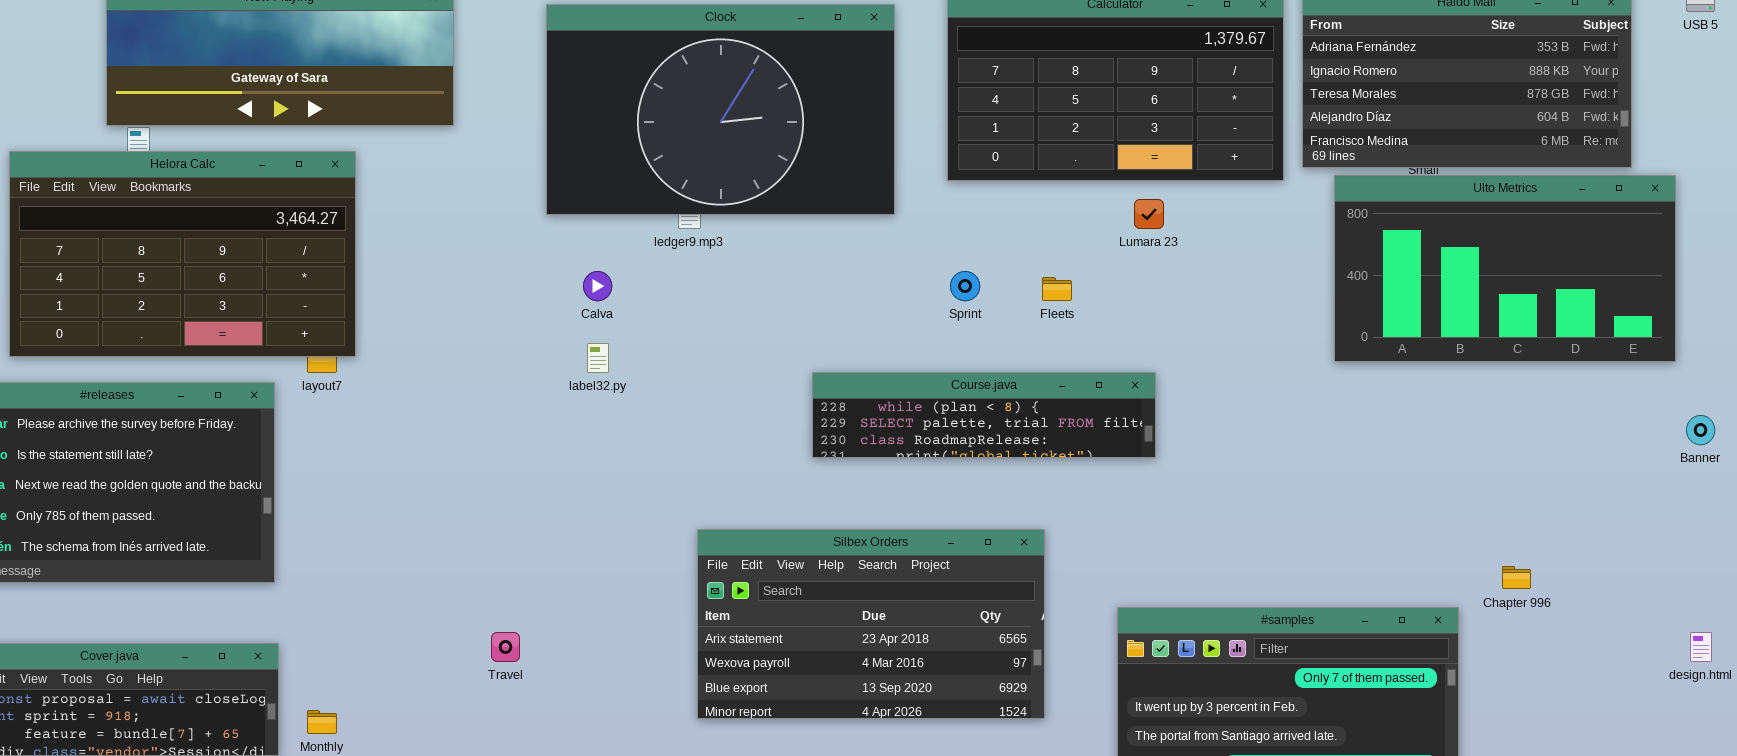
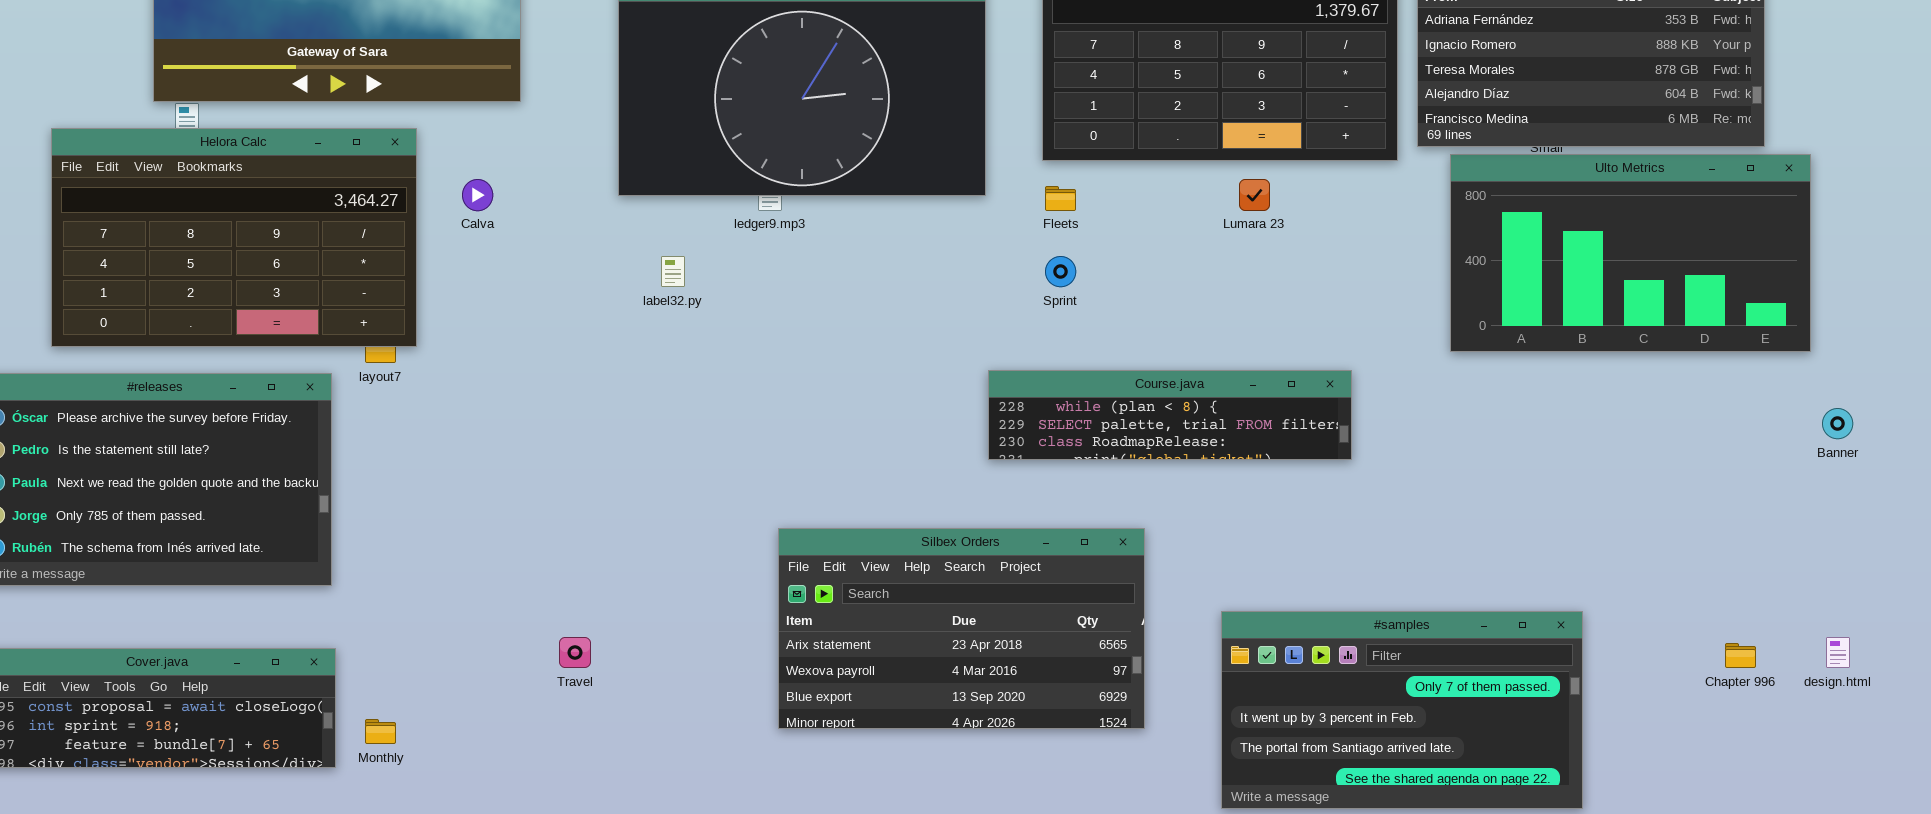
Calva: [583,271,612,301] -> [462,179,493,211], moved
Fleets: [1042,277,1072,301] -> [1045,186,1076,211], moved
label32.py: [587,343,609,373] -> [661,256,685,287], moved
Course.java: [812,372,1156,458] -> [988,370,1352,460], moved
Chapter 996: [1502,566,1531,589] -> [1725,643,1756,668], moved

